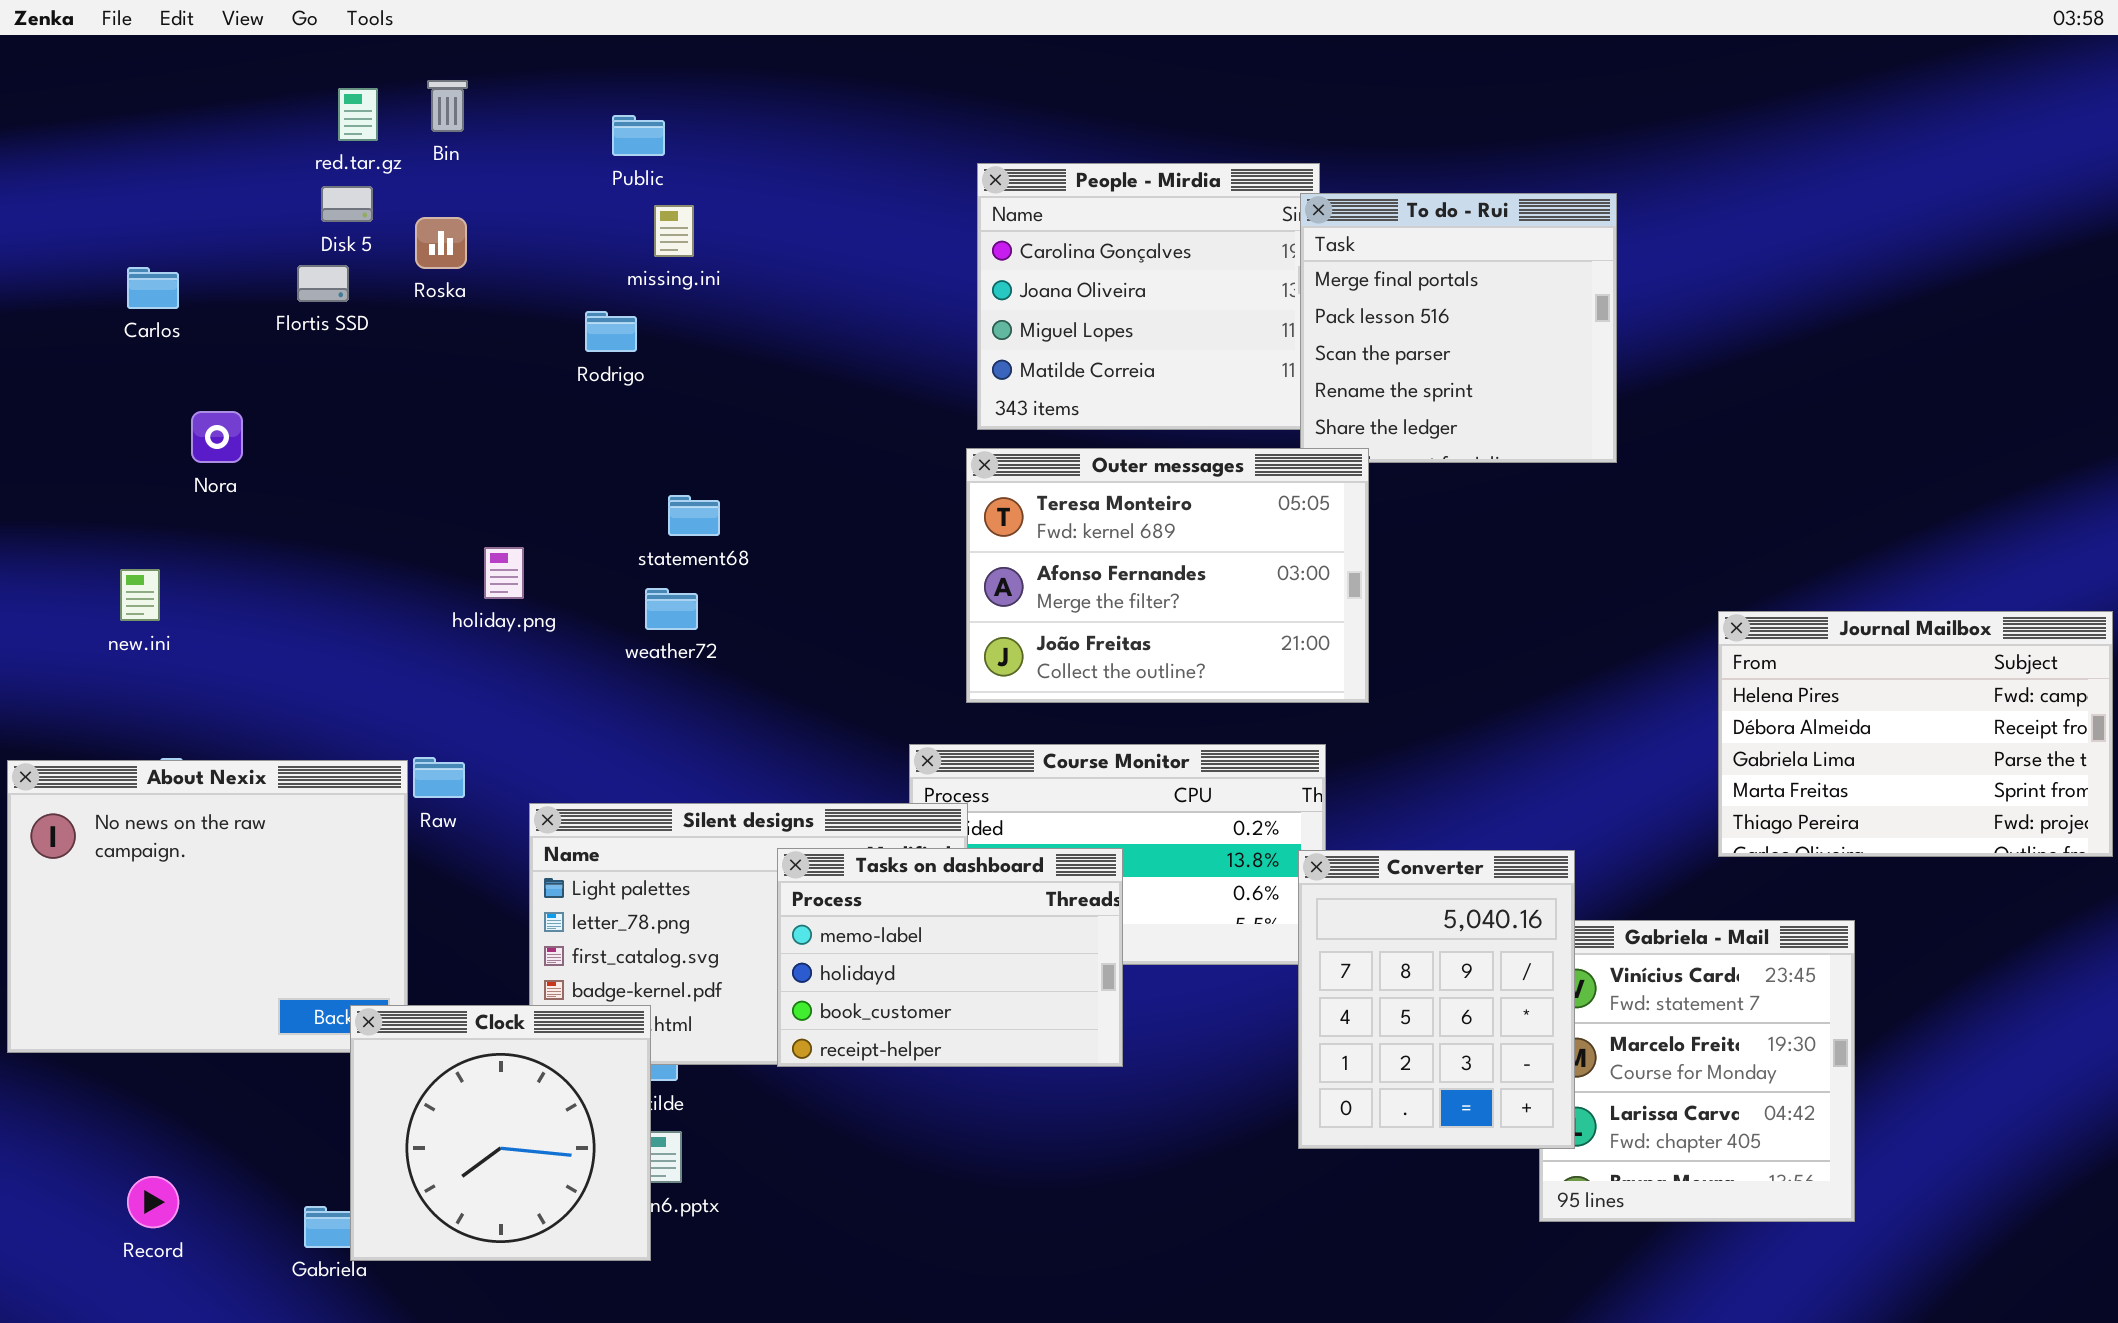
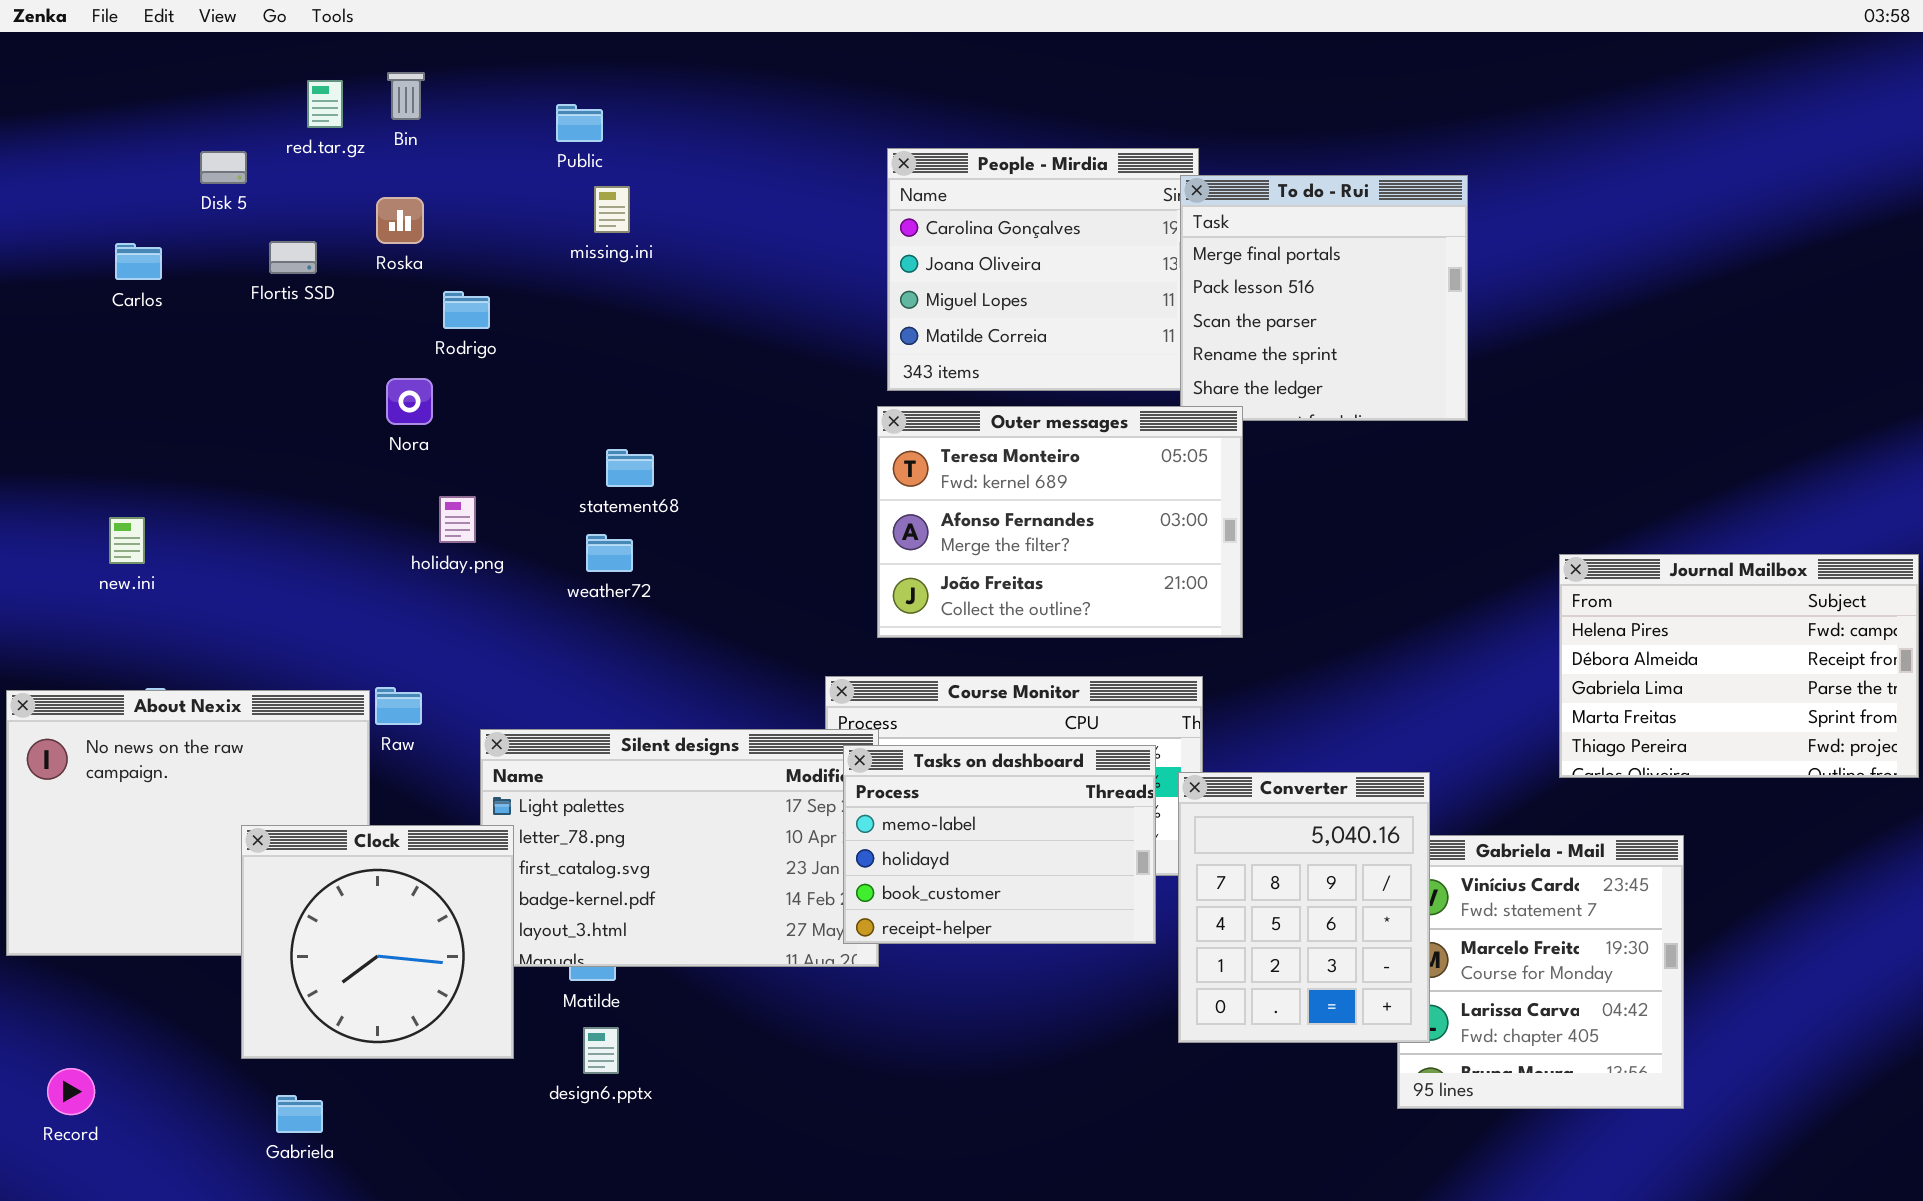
Disk 5: [321,186,373,222] -> [200,151,247,184], moved
Rodrigo: [585,311,637,352] -> [443,291,490,329], moved
Nora: [191,411,243,463] -> [386,378,433,425], moved
Tasks on dashboard: [777,848,1123,1067] -> [843,745,1156,944], moved
Clock: [350,1005,651,1261] -> [241,825,514,1059], moved
Record: [127,1176,179,1228] -> [47,1068,95,1115], moved

